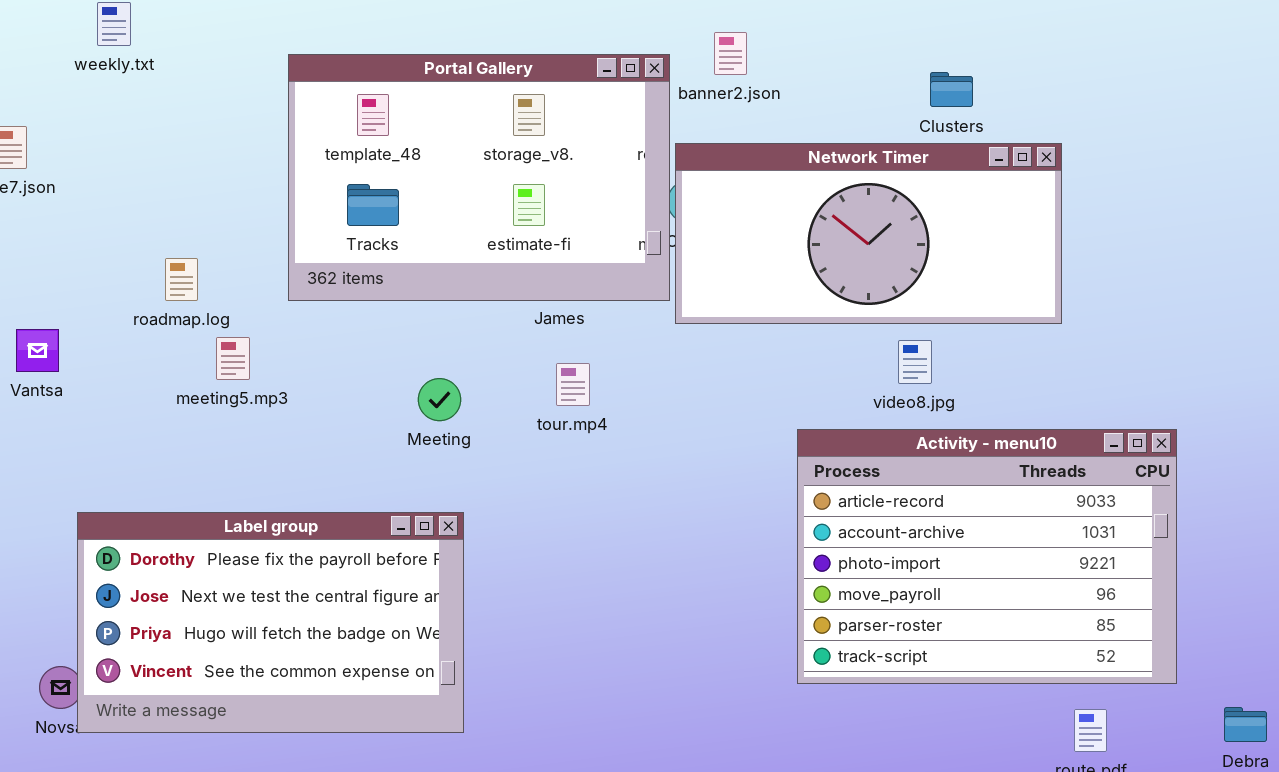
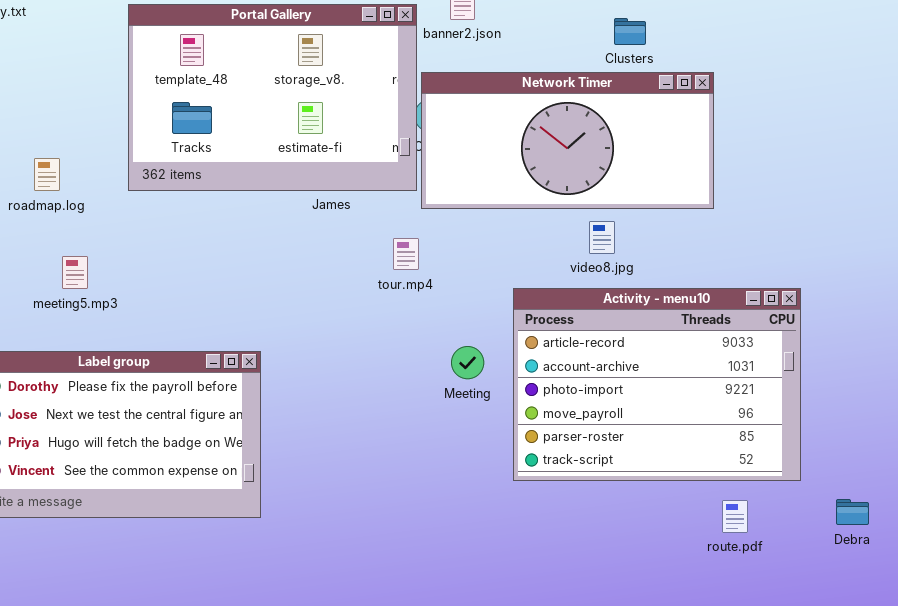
meeting5.mp3: [216,337,250,380] -> [62,256,88,289], moved
tour.mp4: [556,363,590,406] -> [393,238,419,270], moved
Meeting: [418,378,461,421] -> [451,346,484,379], moved

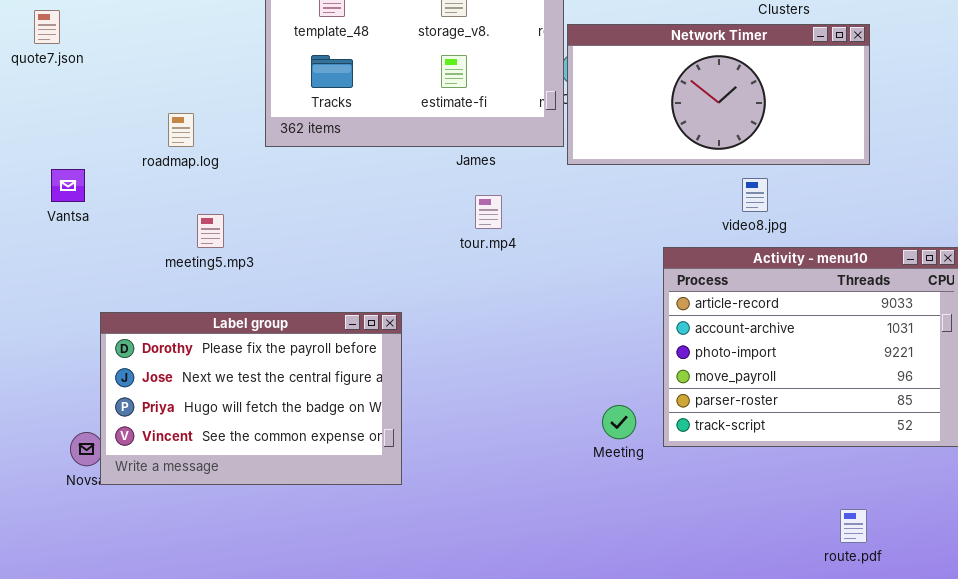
tour.mp4: [393,238,419,270] -> [475,195,502,229], moved
Meeting: [451,346,484,379] -> [602,405,636,439], moved
route.pdf: [722,500,748,533] -> [840,509,867,543], moved

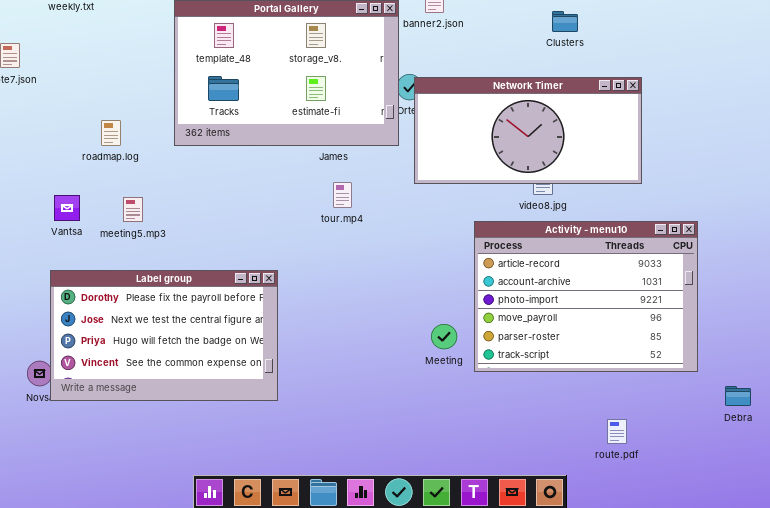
Network Timer: [567,24,870,165] -> [414,77,642,184], moved
Vantsa: [51,169,85,202] -> [54,195,80,221], moved
Meeting: [602,405,636,439] -> [431,324,457,349], moved

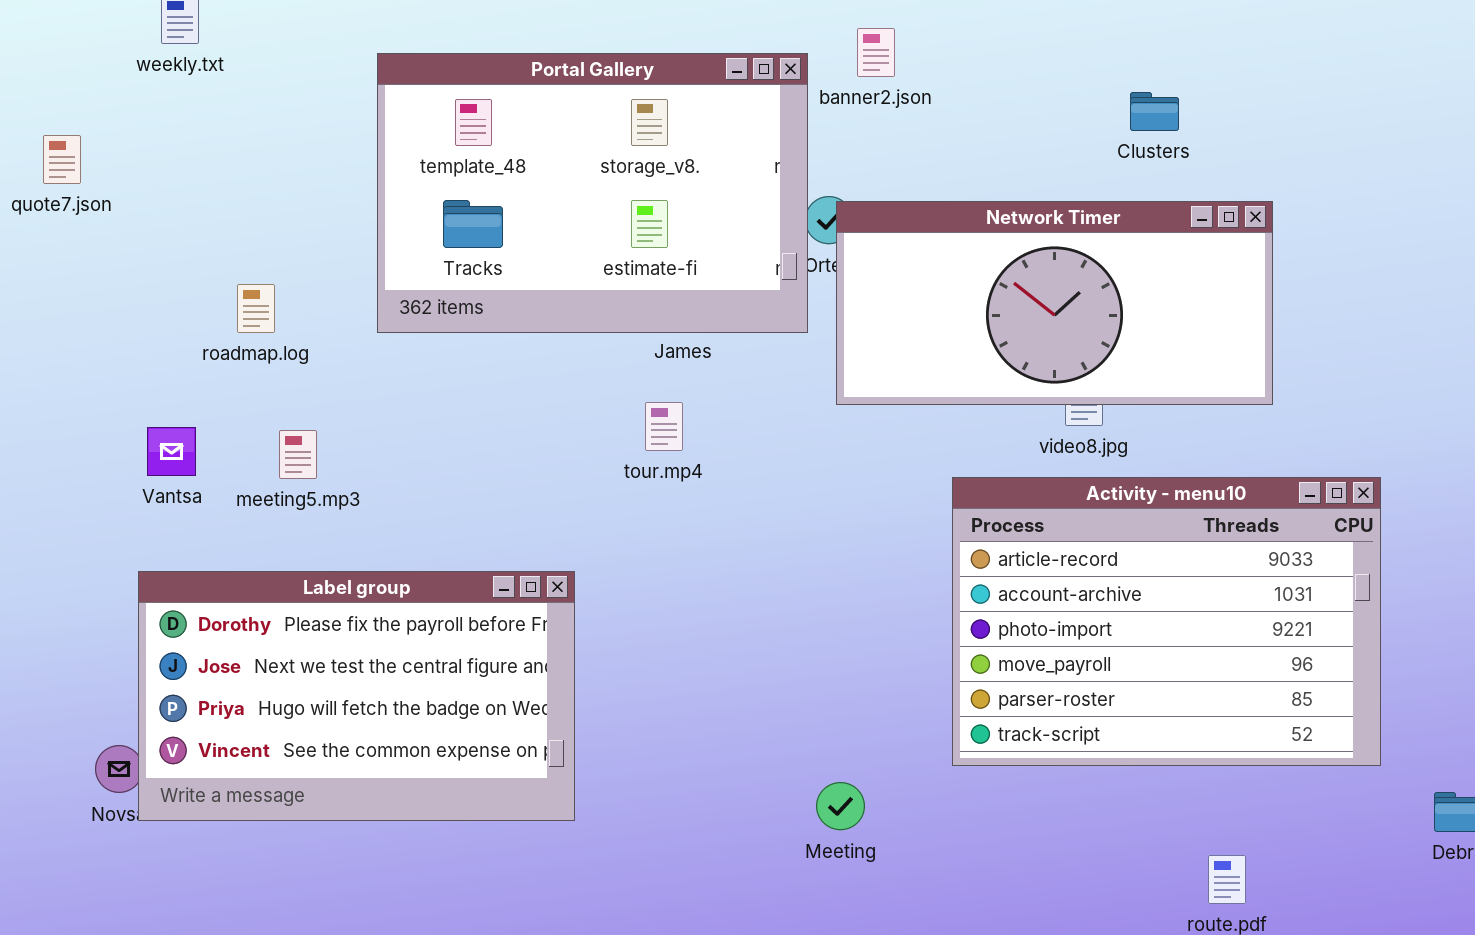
Clusters: [552,11,578,32] -> [1130,92,1179,131], moved
tour.mp4: [333,182,352,208] -> [645,402,683,451], moved
Meeting: [431,324,457,349] -> [816,782,865,830], moved

